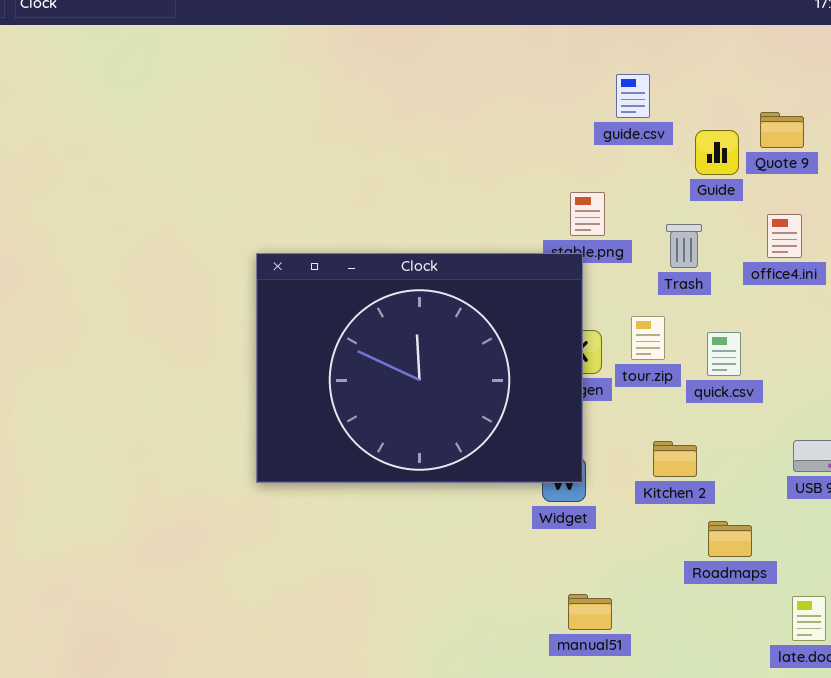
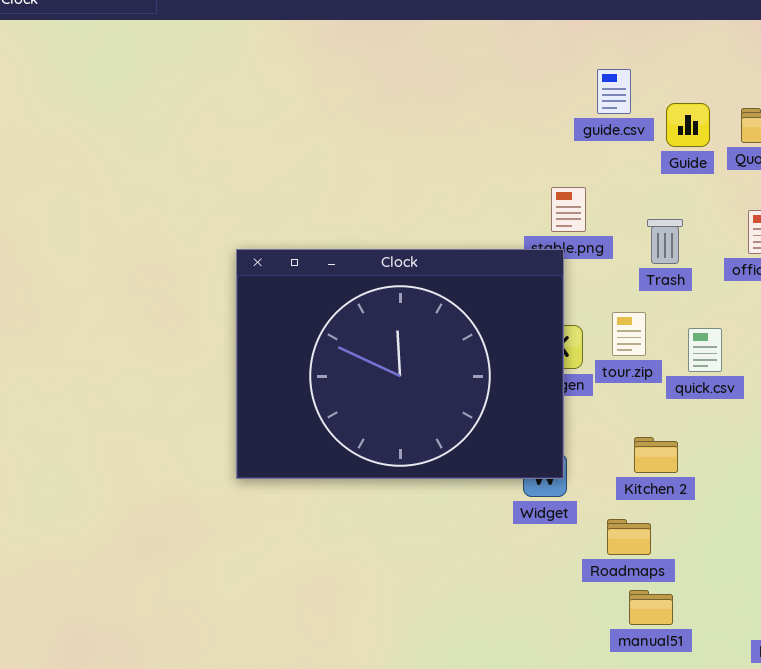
Guide: [695,130,739,175] -> [666,103,710,147], moved
Roadmaps: [708,521,752,557] -> [607,519,651,555], moved
manual51: [568,594,612,630] -> [629,590,673,625], moved

